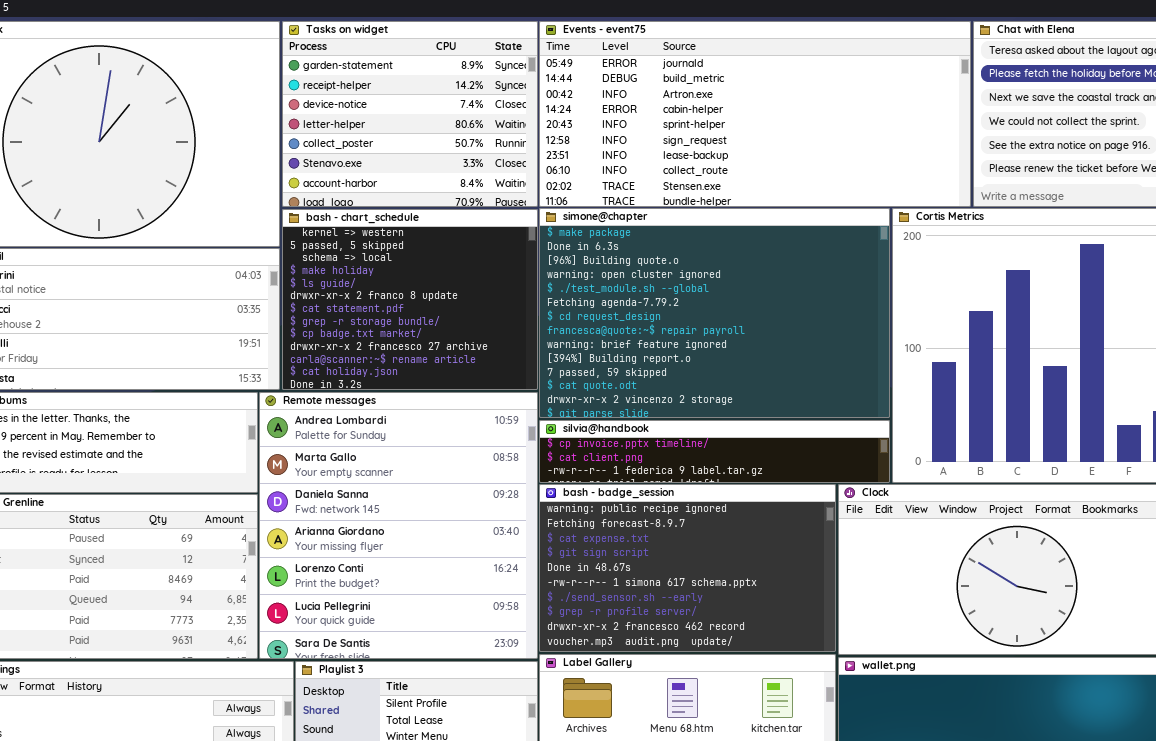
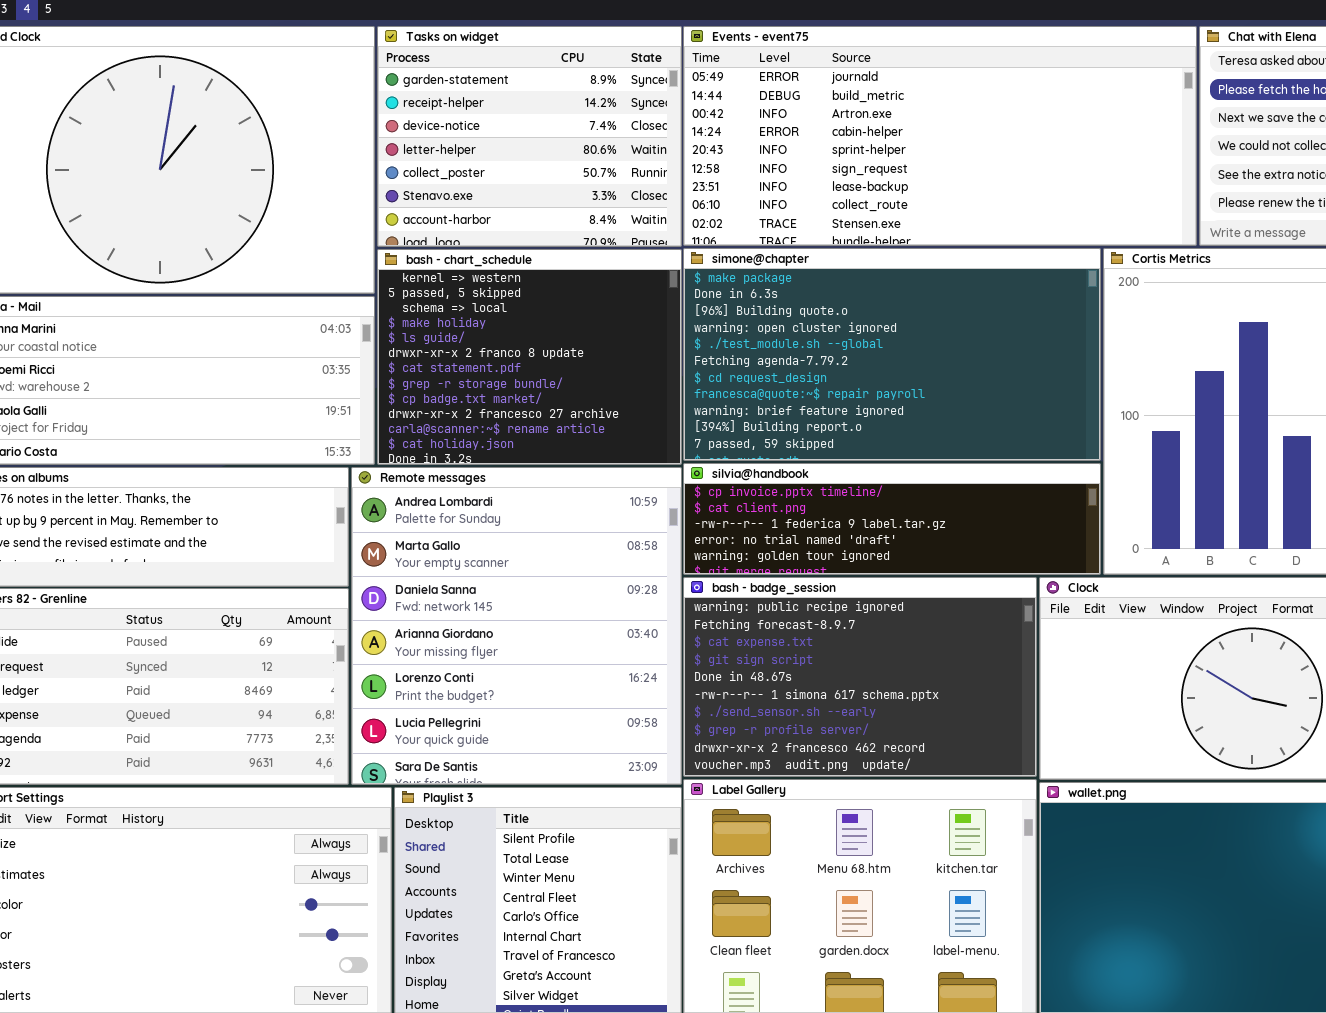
simone@chapter: [539,208,890,418] -> [683,248,1101,461], resized
silvia@handbook: [539,420,890,483] -> [683,463,1101,575], resized

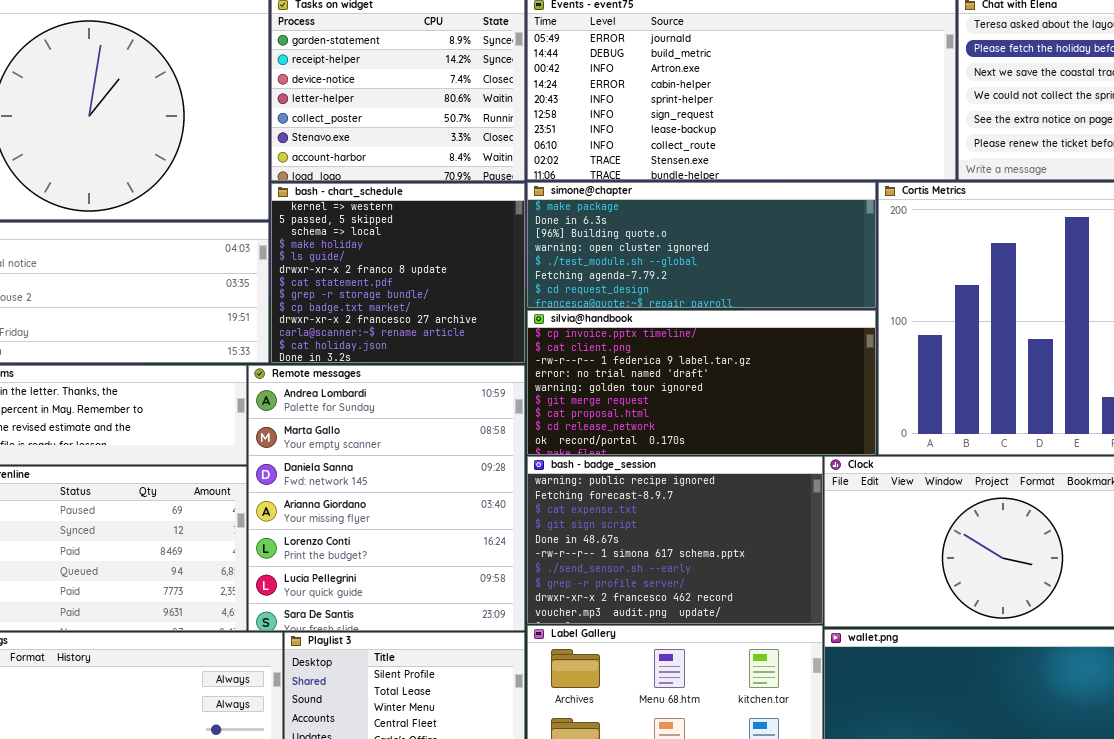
simone@chapter: [683,248,1101,461] -> [527,182,876,308], resized
silvia@handbook: [683,463,1101,575] -> [527,310,876,455], resized

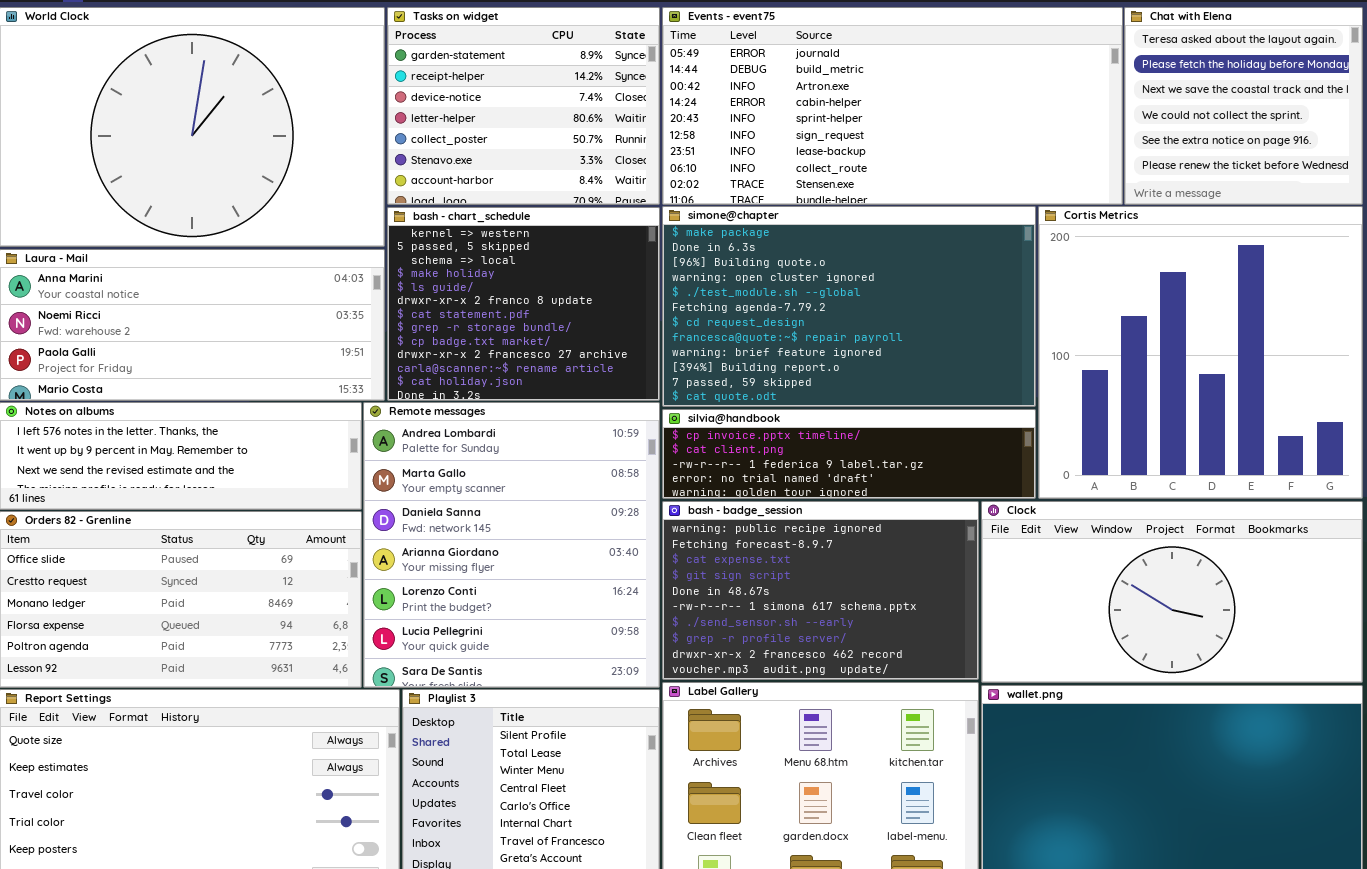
simone@chapter: [527,182,876,308] -> [662,206,1036,407], resized
silvia@handbook: [527,310,876,455] -> [662,409,1036,499], resized

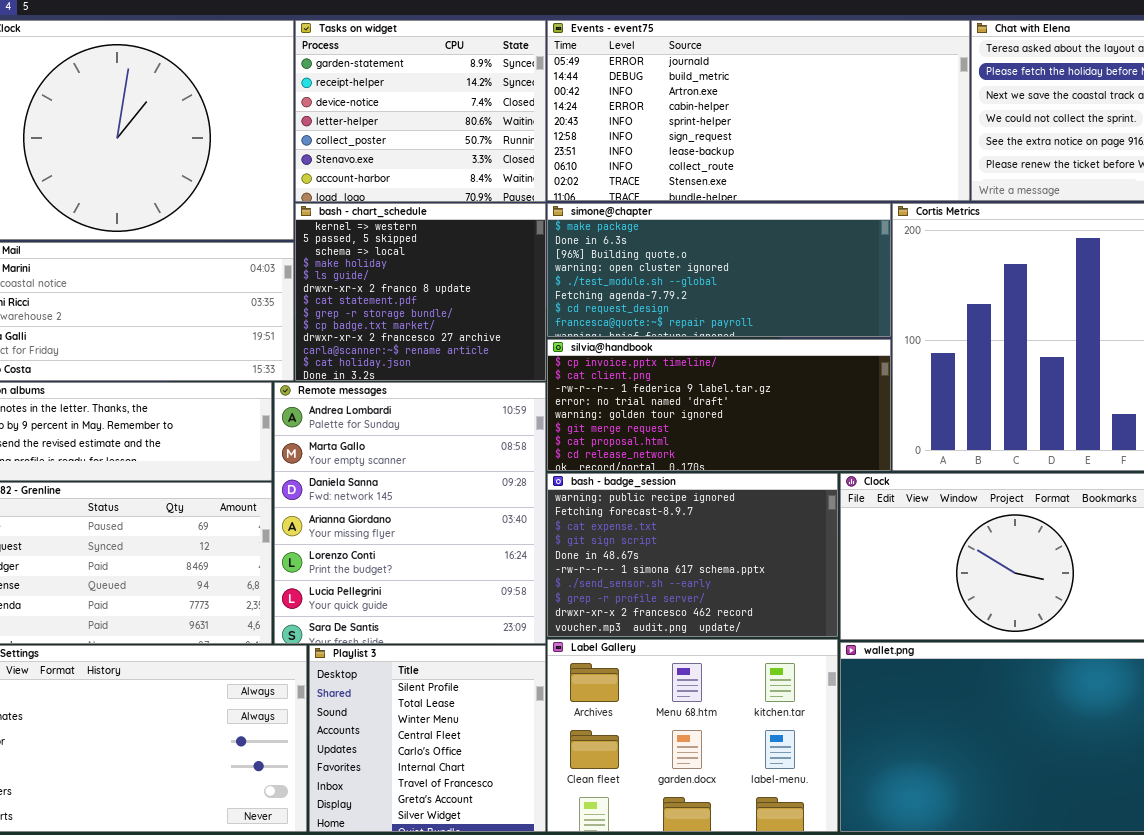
simone@chapter: [662,206,1036,407] -> [547,203,891,337], resized
silvia@handbook: [662,409,1036,499] -> [547,339,891,471], resized

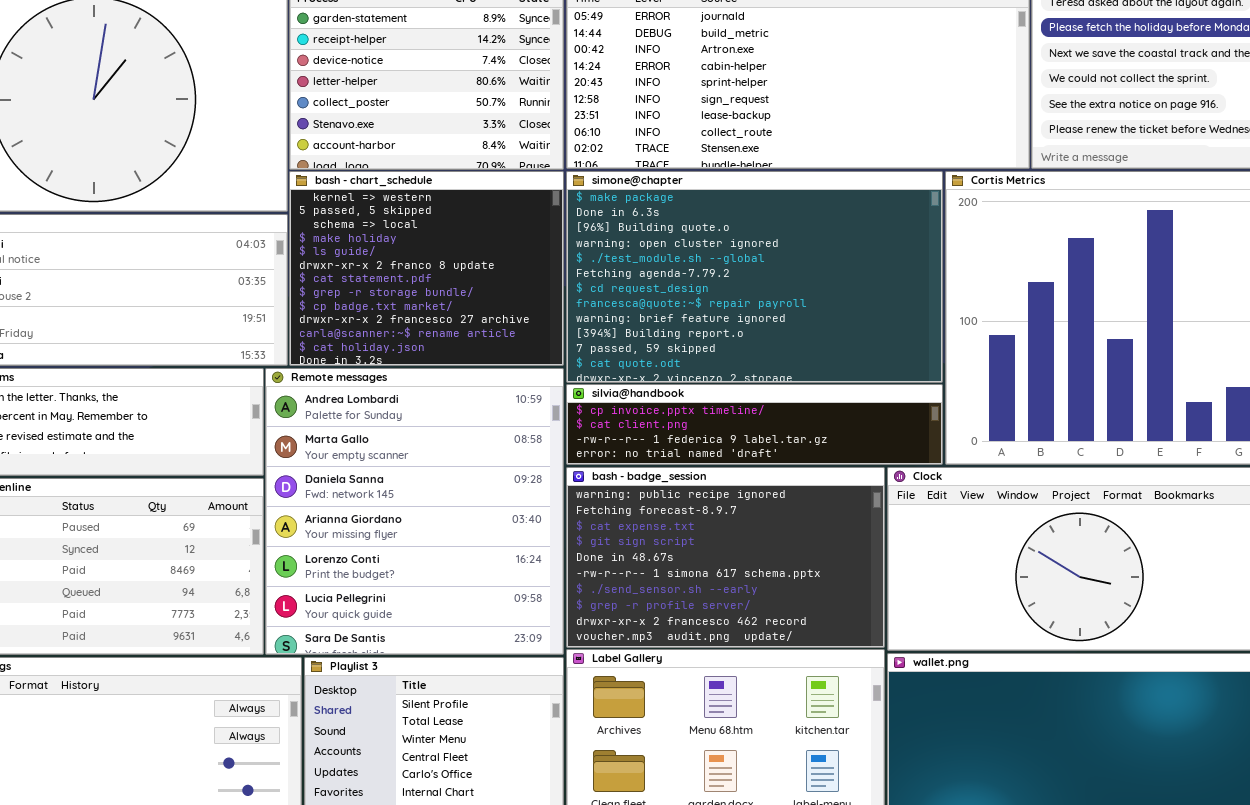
simone@chapter: [547,203,891,337] -> [566,171,943,383], resized
silvia@handbook: [547,339,891,471] -> [566,384,943,465], resized

